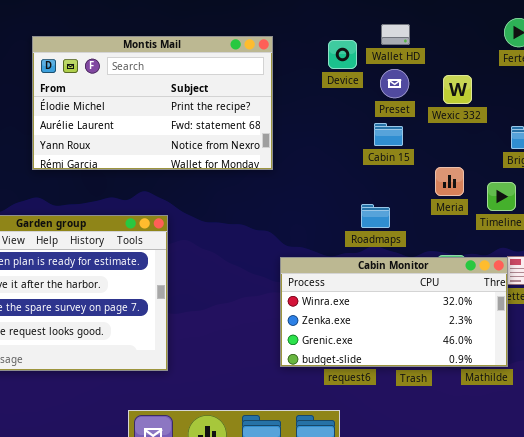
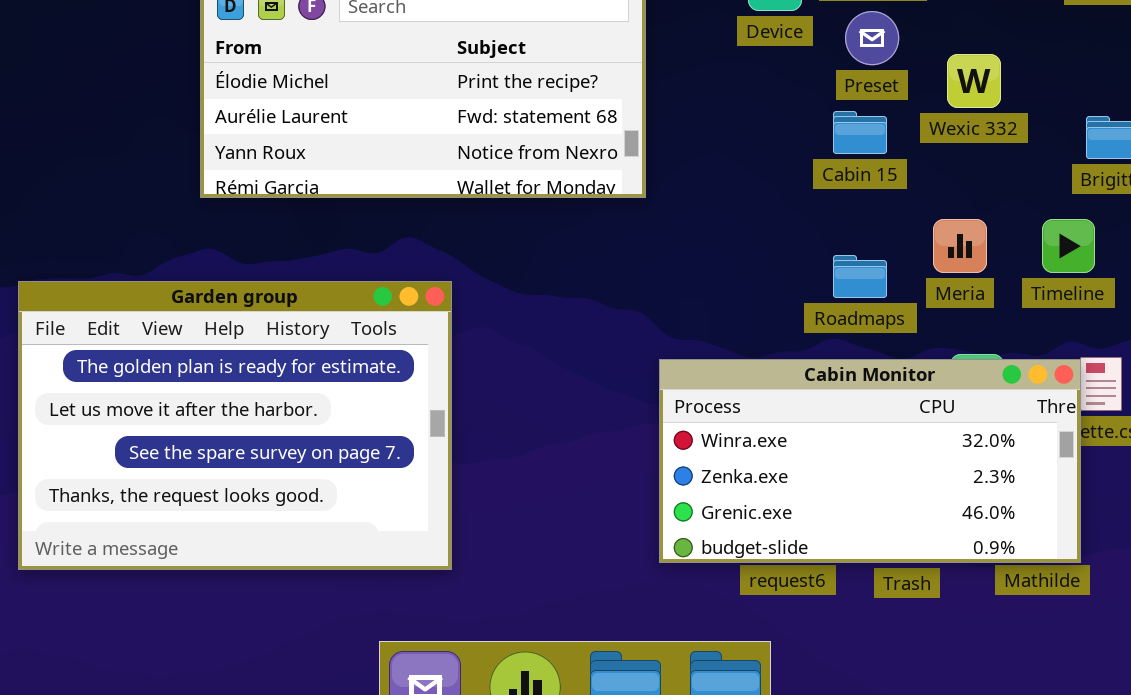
Wexic 332: [443,75,472,104] -> [947,54,1001,108], moved
Meria: [435,167,464,196] -> [933,219,987,273], moved
Roadmaps: [361,204,390,228] -> [833,255,887,298], moved

